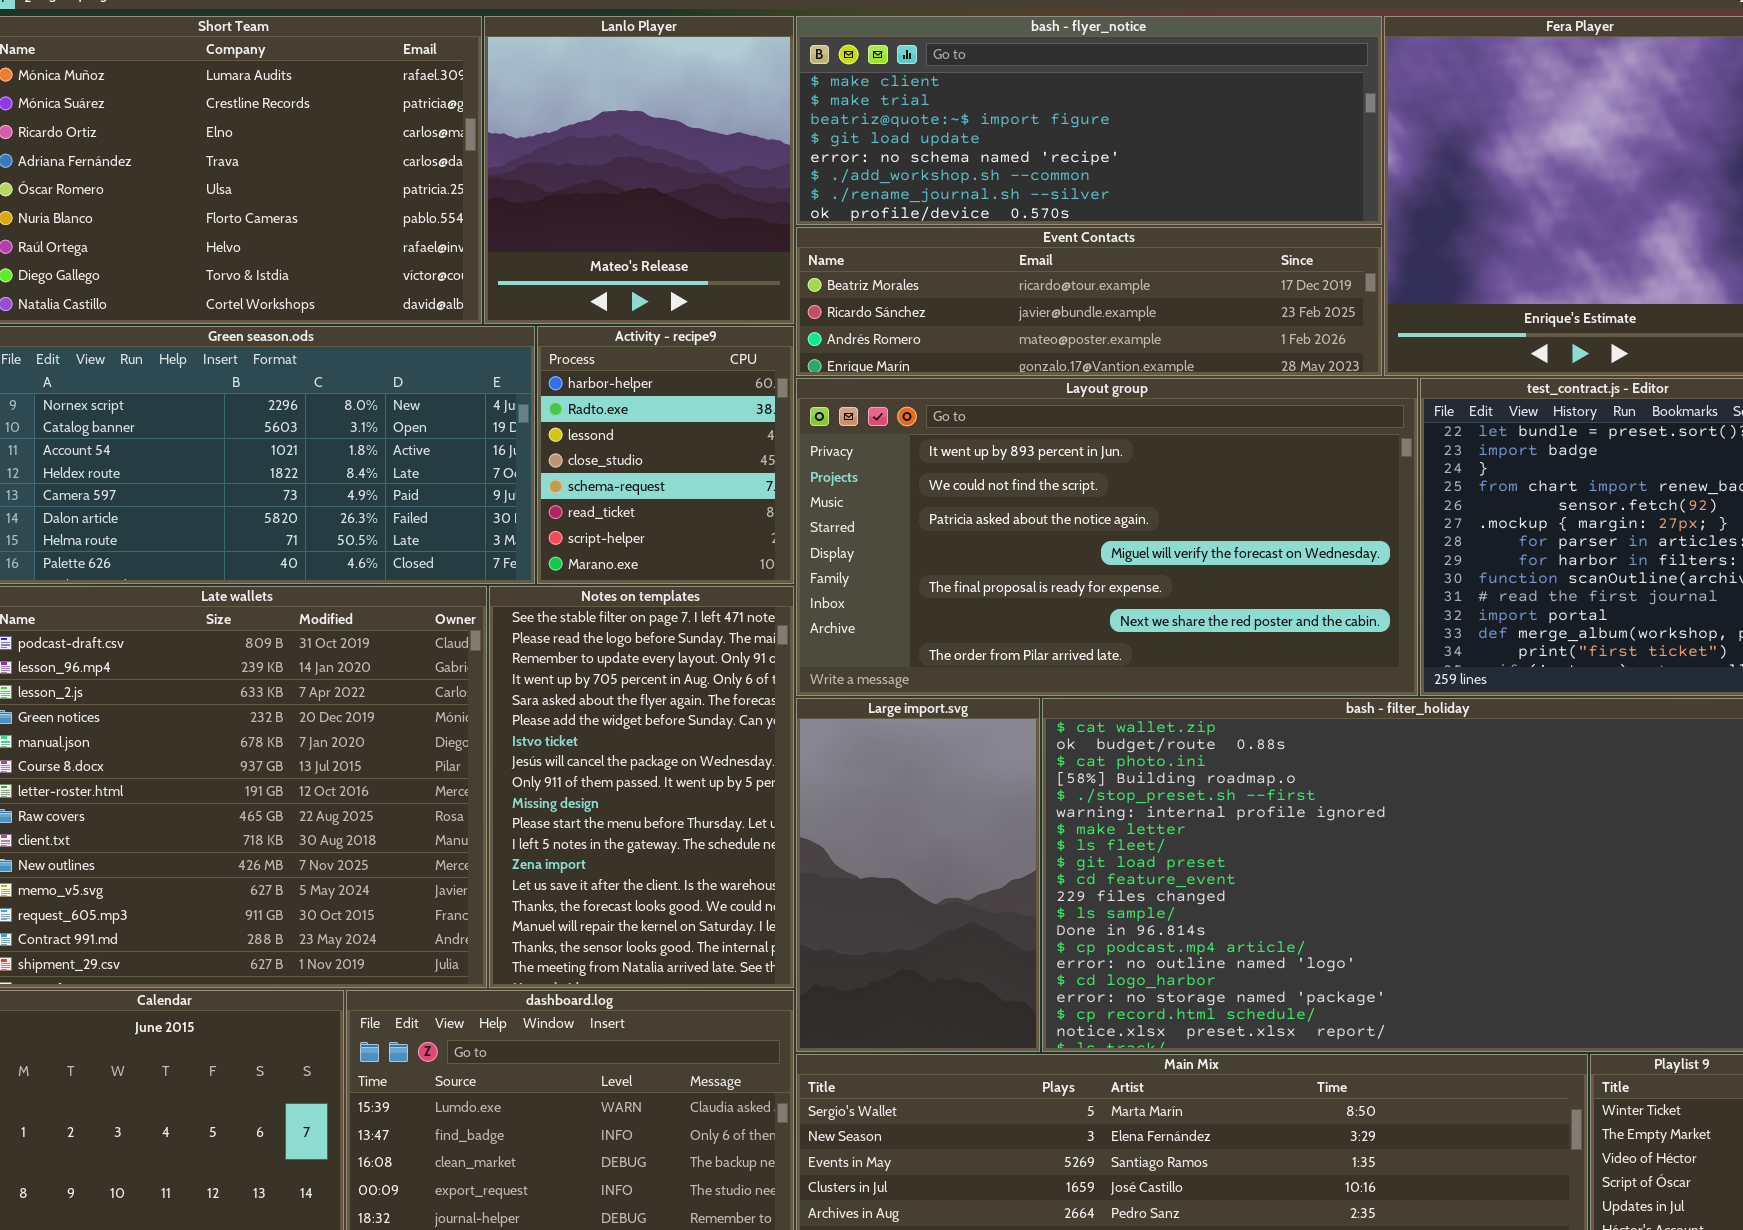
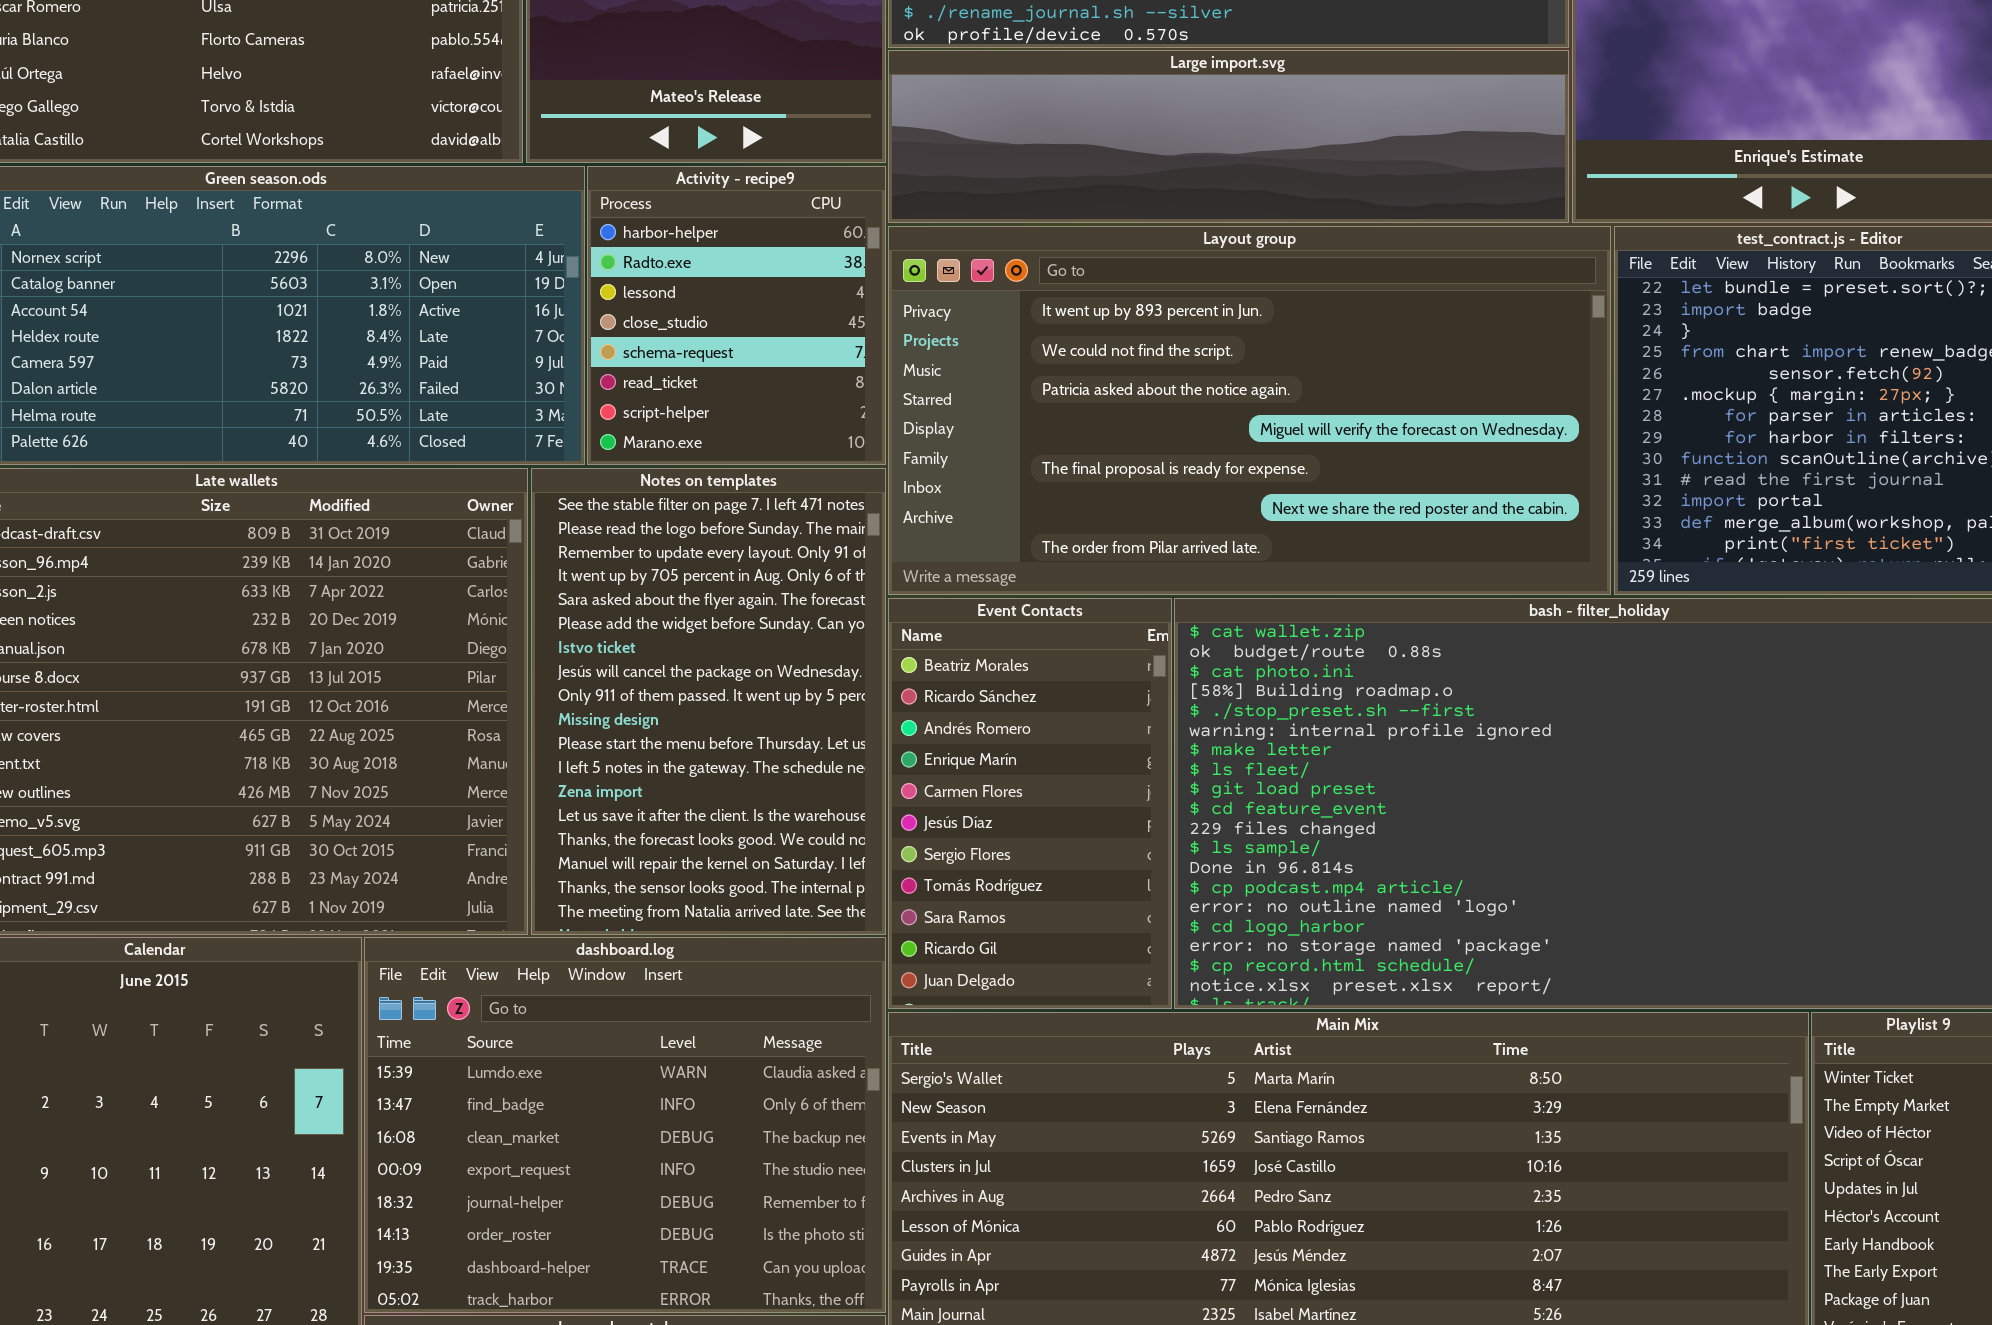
Event Contacts: [796,227,1382,376] -> [888,598,1172,1009], moved, resized
Large import.svg: [796,698,1040,1052] -> [888,50,1569,223], moved, resized

